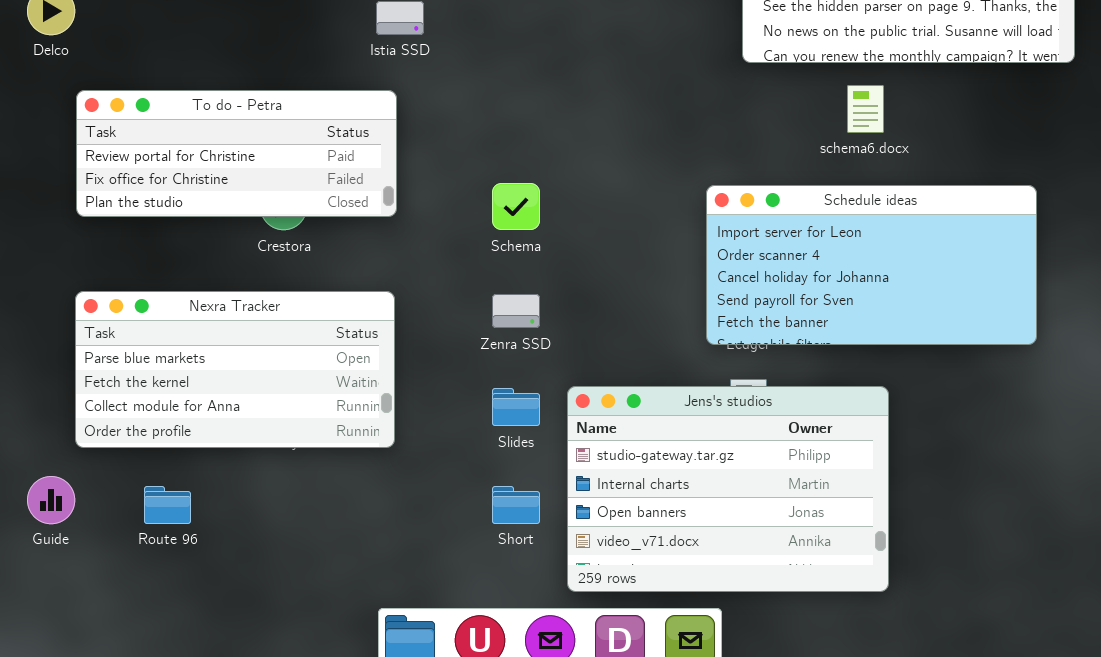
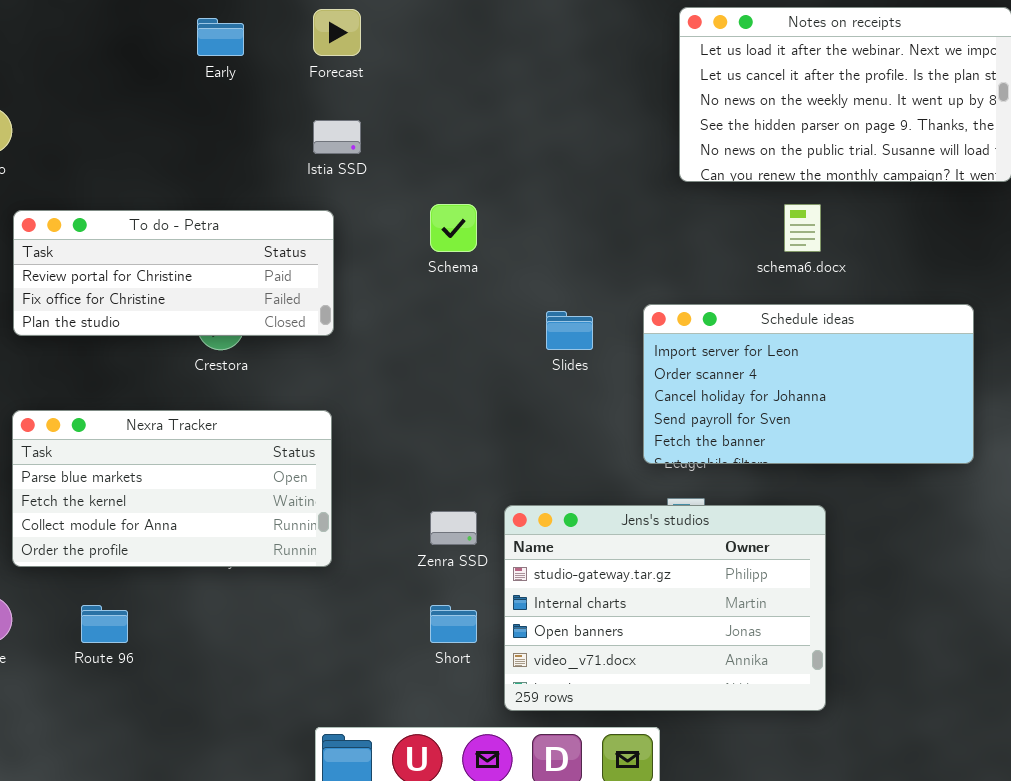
Schema: [492,183,540,230] -> [430,204,477,252], moved
Zenra SSD: [492,294,540,328] -> [430,511,477,545], moved
Slides: [492,388,540,426] -> [546,311,593,350], moved

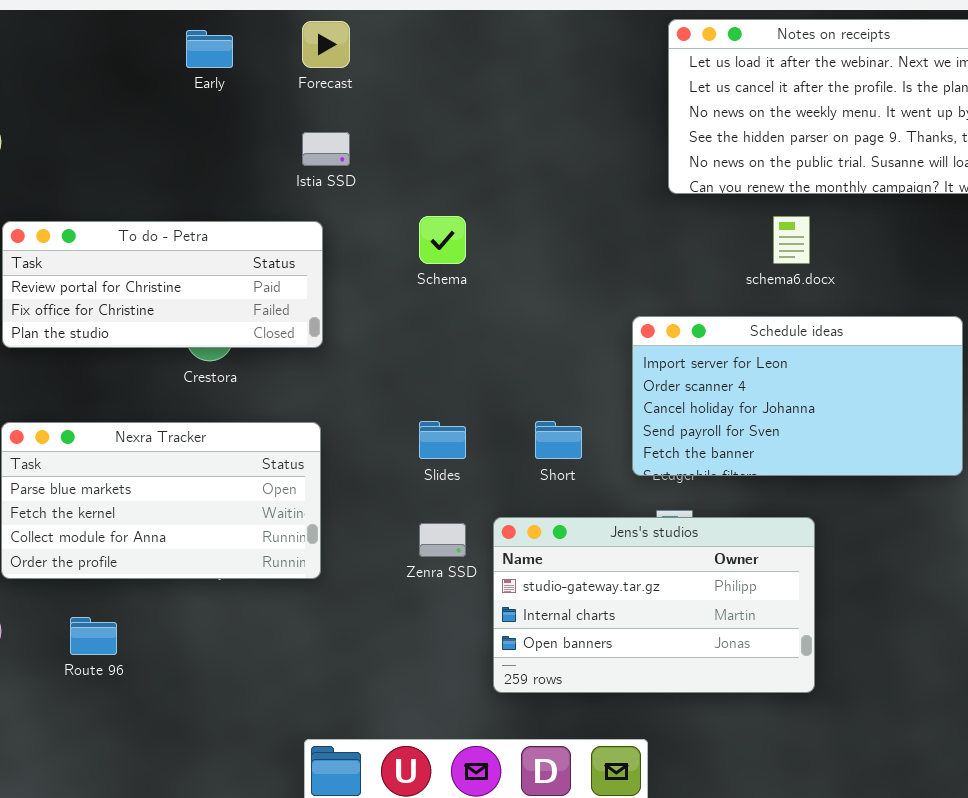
Slides: [546,311,593,350] -> [419,421,466,459], moved
Jens's studios: [504,505,826,711] -> [493,517,815,693], resized
Short: [430,605,477,643] -> [535,421,582,459], moved

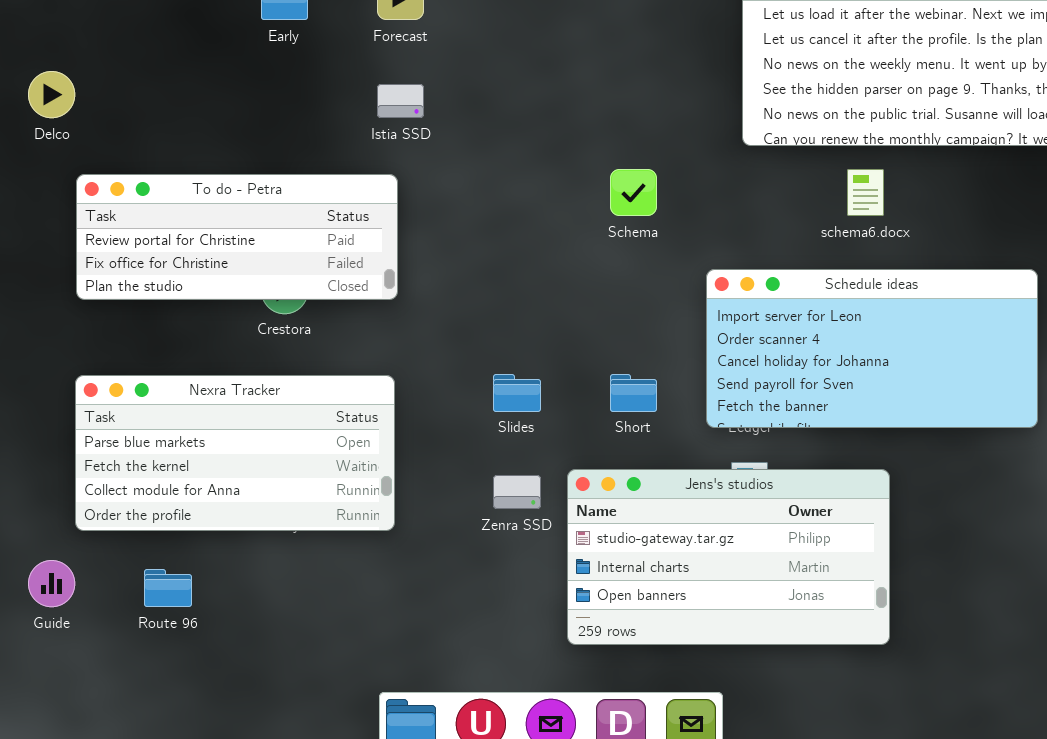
Schema: [419,216,466,264] -> [610,169,657,216], moved

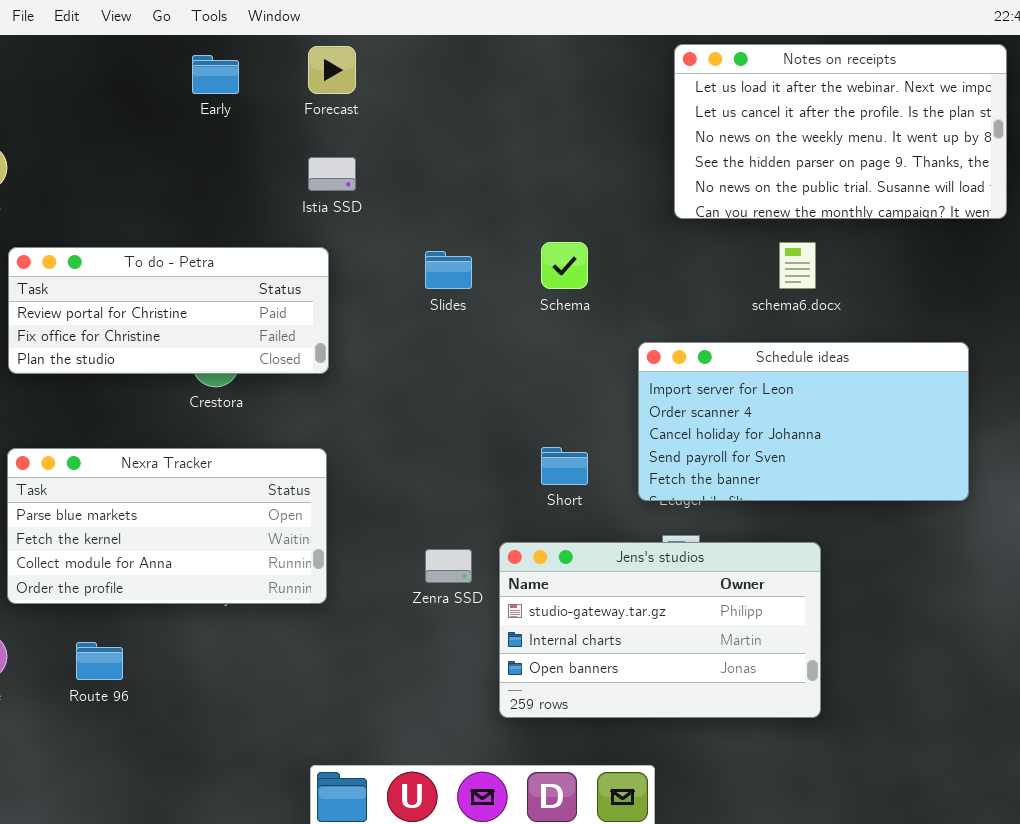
Slides: [493,374,541,412] -> [425,251,472,289], moved

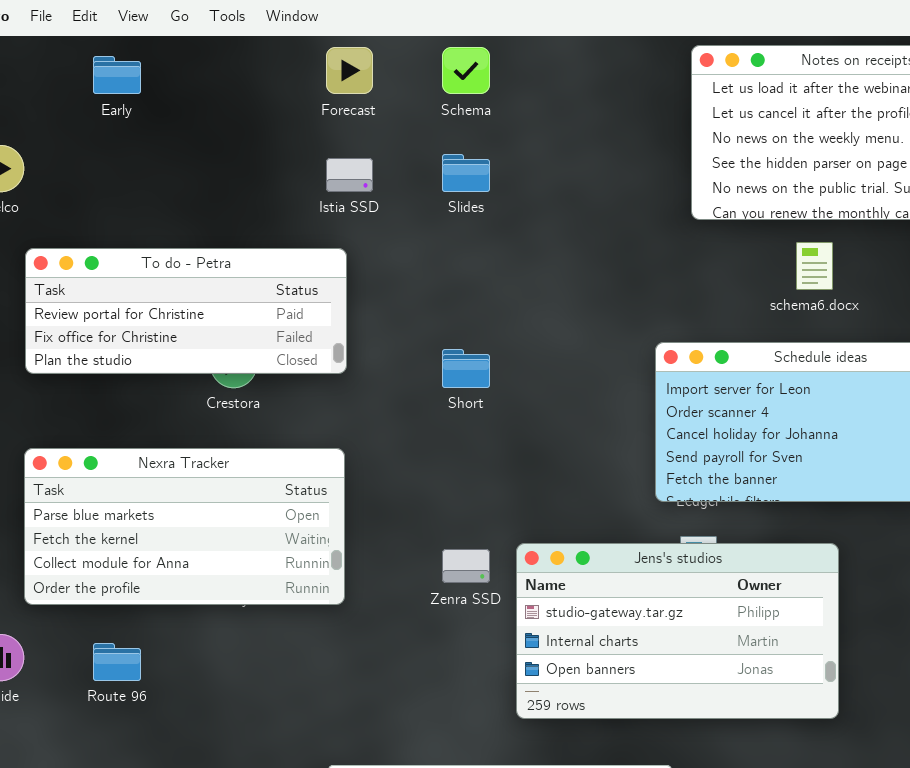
Early: [192,55,239,94] -> [93,56,141,94], moved
Schema: [541,242,588,289] -> [442,47,490,94], moved
Slides: [425,251,472,289] -> [442,154,490,192], moved
Short: [541,447,588,485] -> [442,349,490,388], moved

